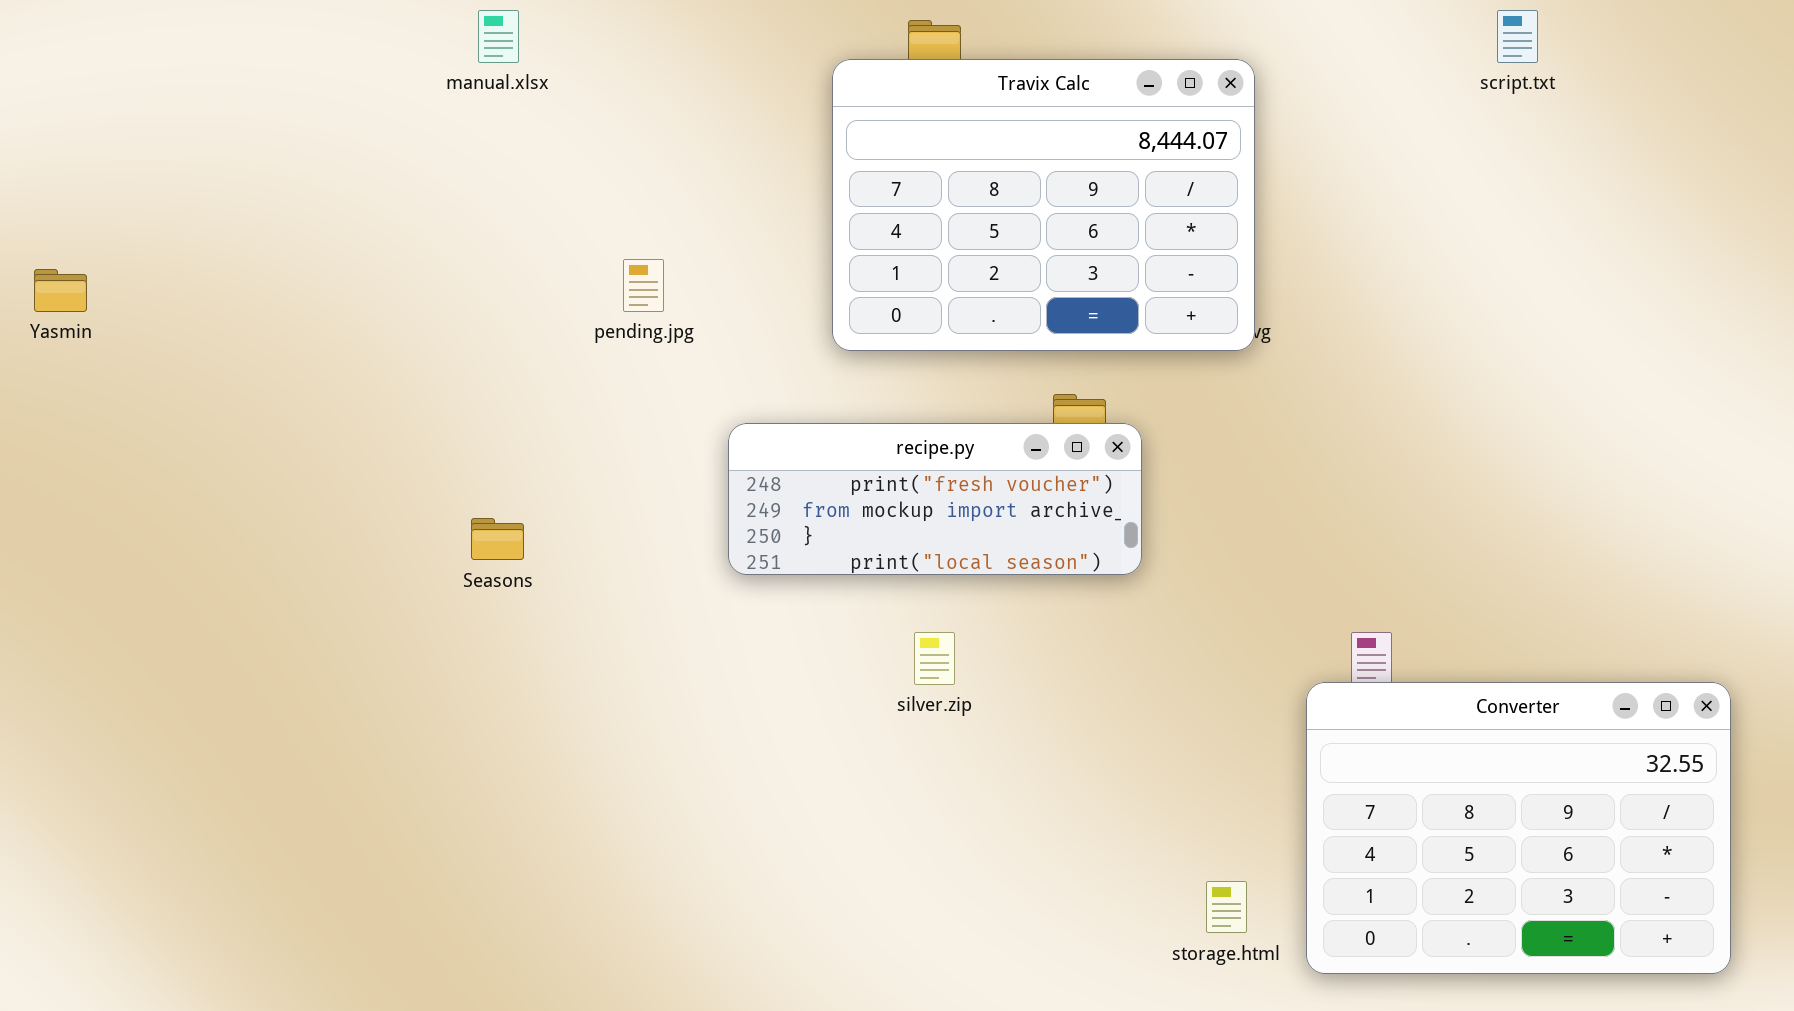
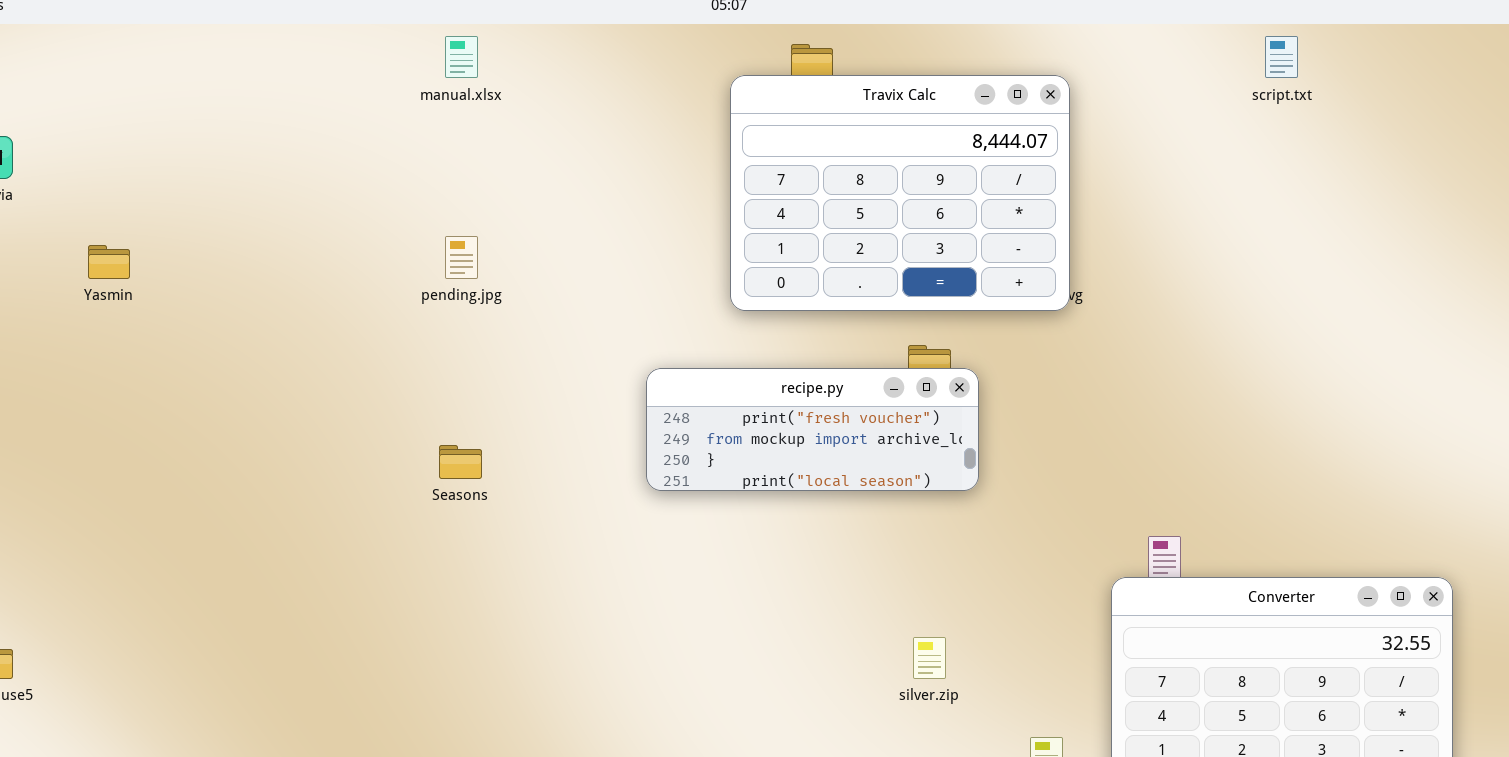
pending.jpg: [623,259,664,312] -> [445,236,478,279], moved
silver.zip: [914,632,955,685] -> [913,637,946,679], moved

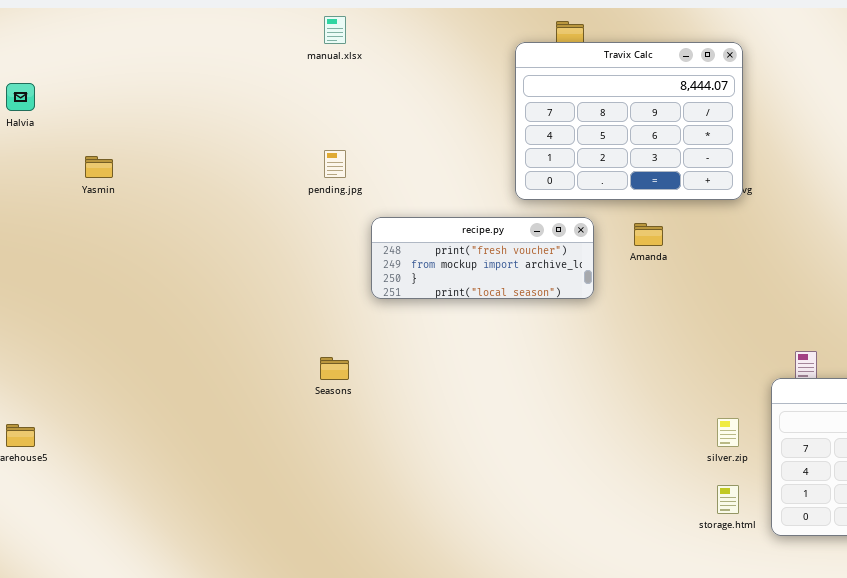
recipe.py: [646,368,979,491] -> [371,217,594,299], moved
Seasons: [439,445,482,479] -> [320,357,349,380], moved
silver.zip: [913,637,946,679] -> [717,418,739,447], moved

